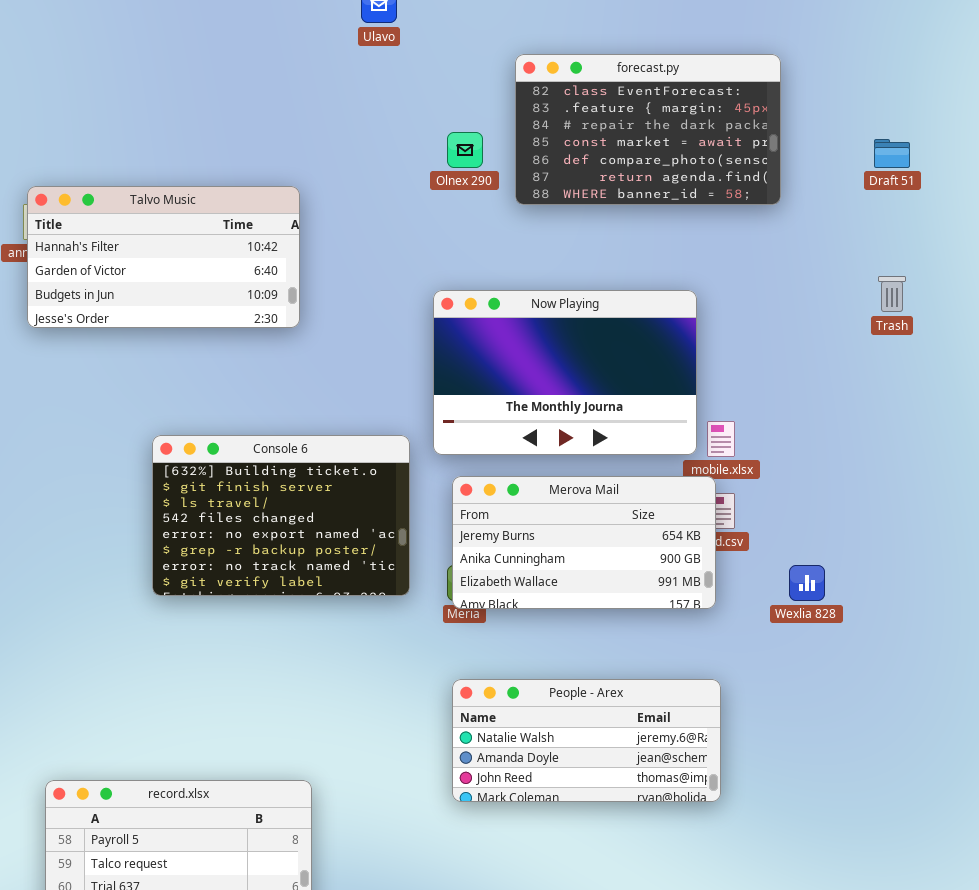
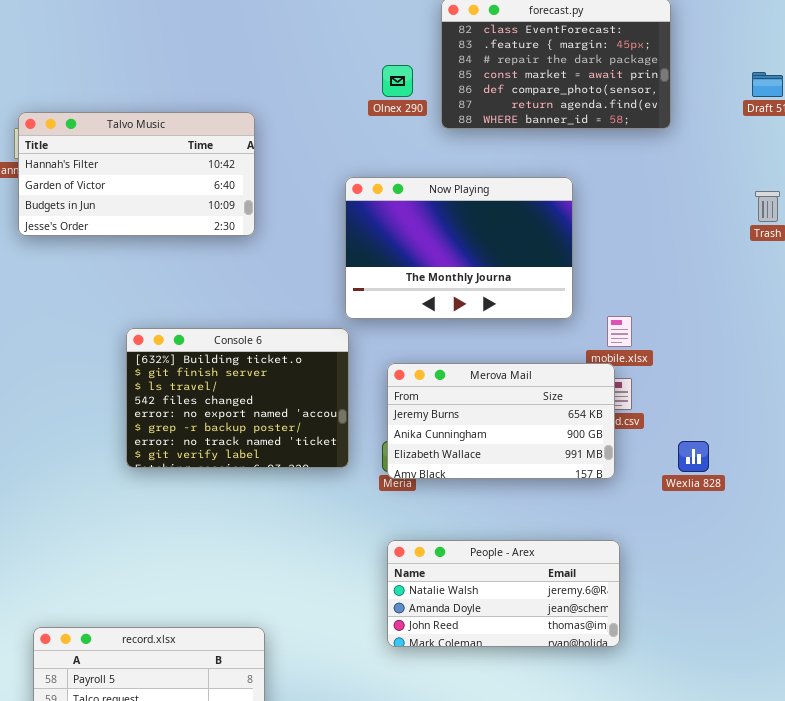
Now Playing: [433,290,697,455] -> [345,177,573,319], moved

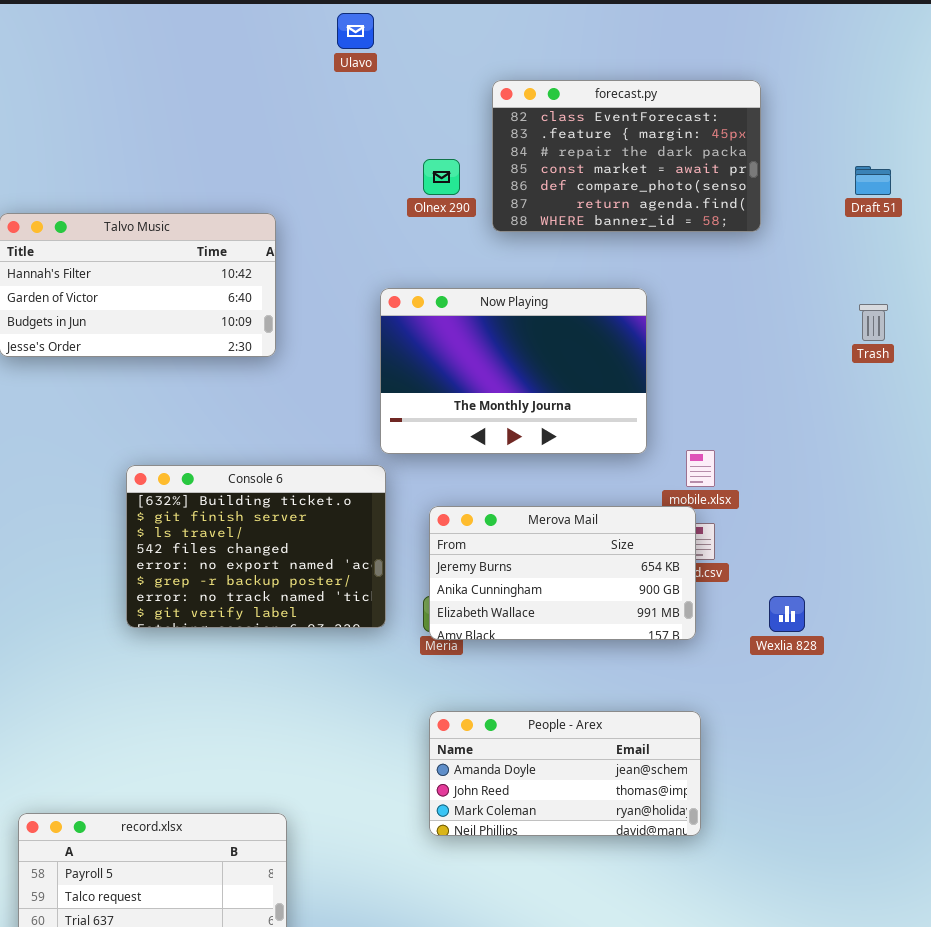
People - Arex: [387,540,620,647] -> [429,711,701,836], scrolled down 1 row

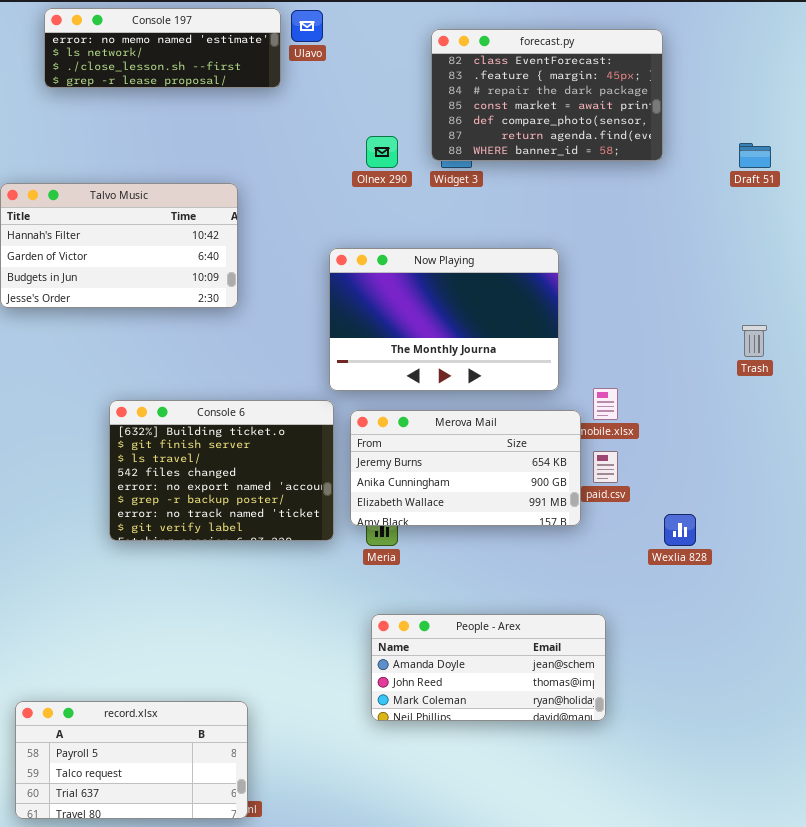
Console 197: none -> [44,8,281,88], opened
forecast.py: [492,80,761,232] -> [431,29,663,161], moved
Trash: [859,304,888,341] -> [742,325,767,357], moved
Merova Mail: [429,506,696,640] -> [350,410,581,526], moved

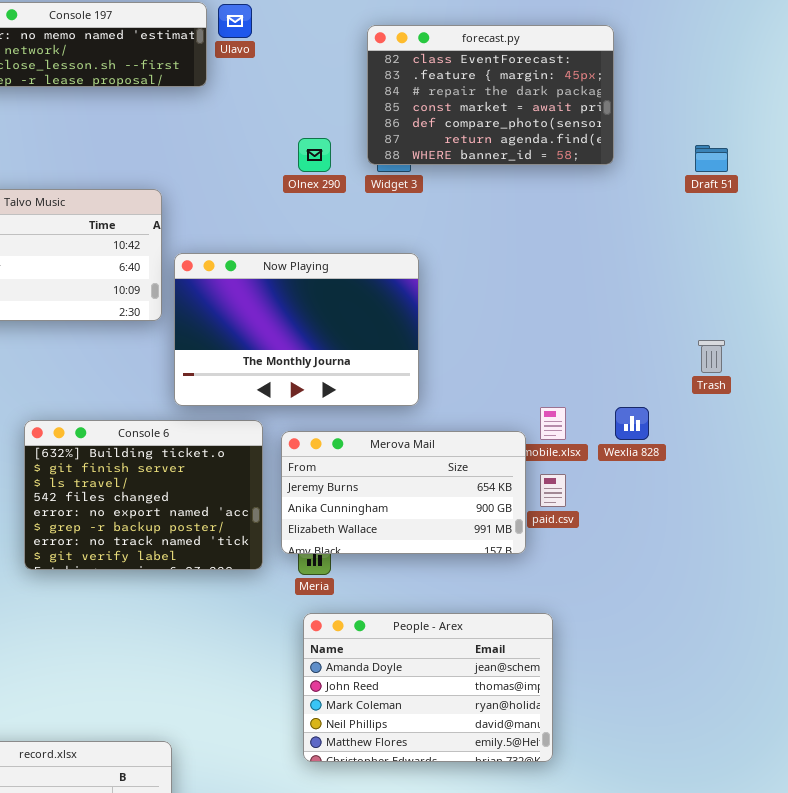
Now Playing: [329,248,559,391] -> [174,253,419,406], moved
Wexlia 828: [664,514,696,546] -> [615,407,649,440], moved
People - Arex: [371,614,606,721] -> [303,613,553,762], resized

